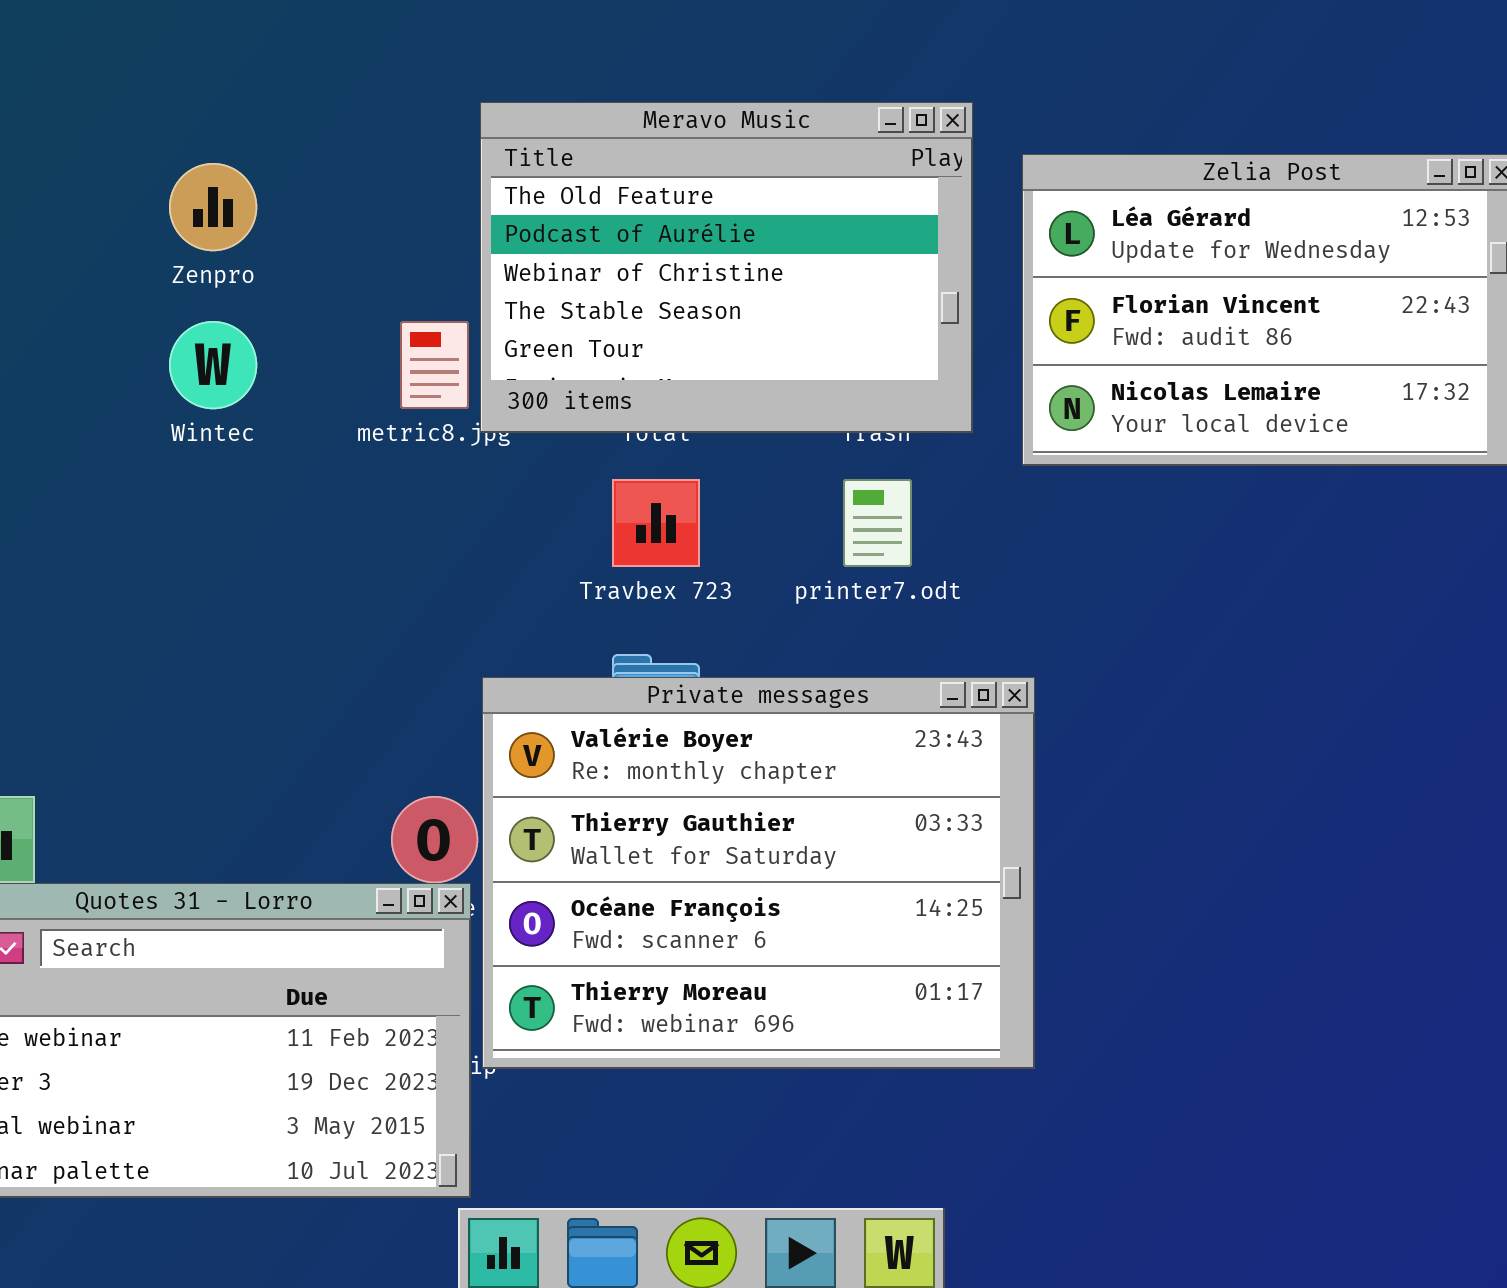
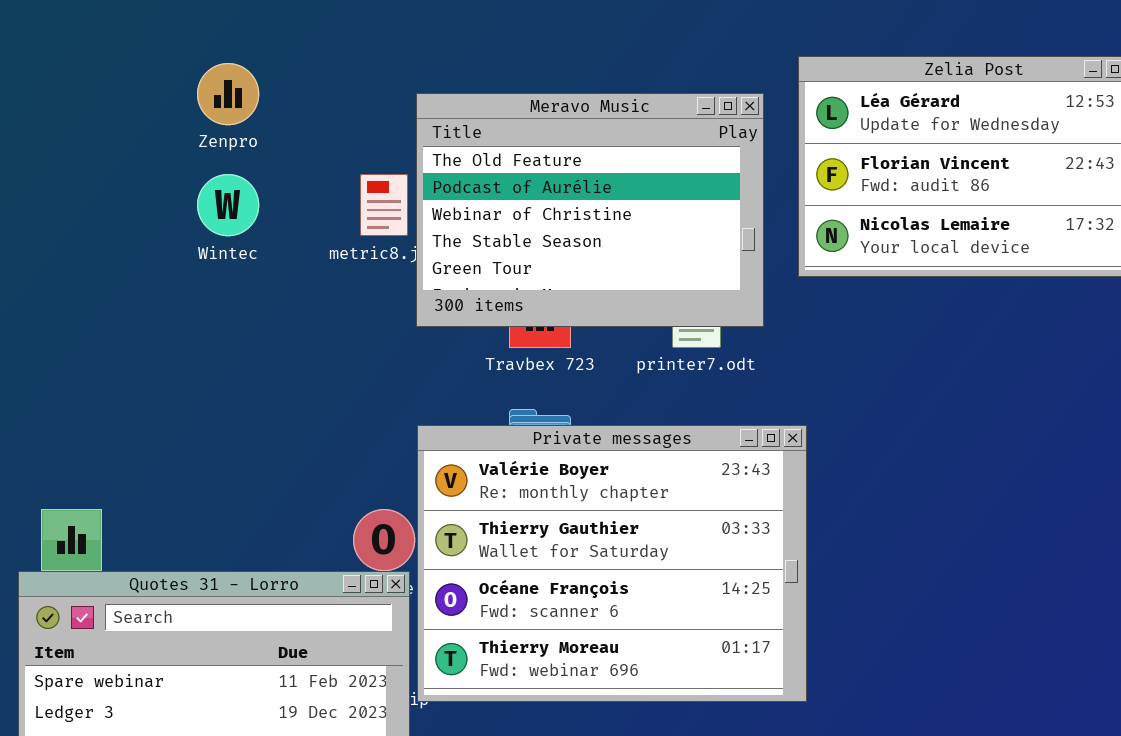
Meravo Music: [480,102,973,433] -> [416,93,764,327], moved

